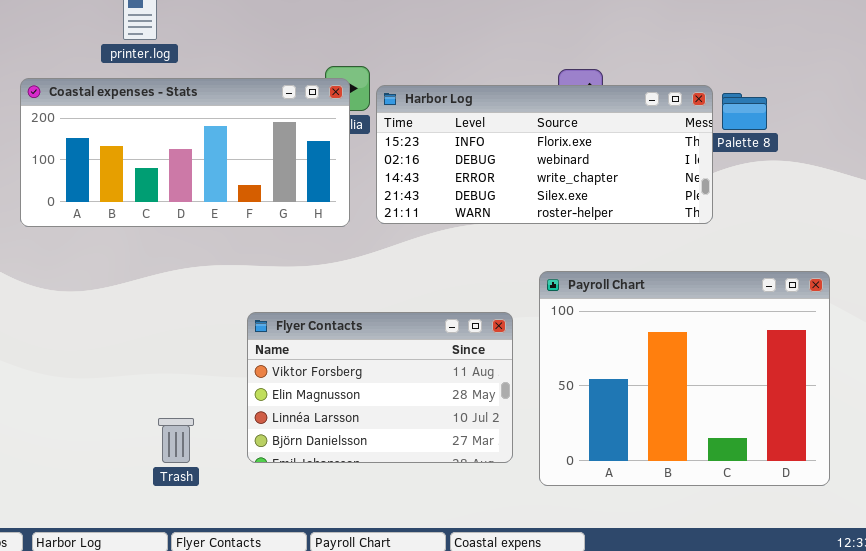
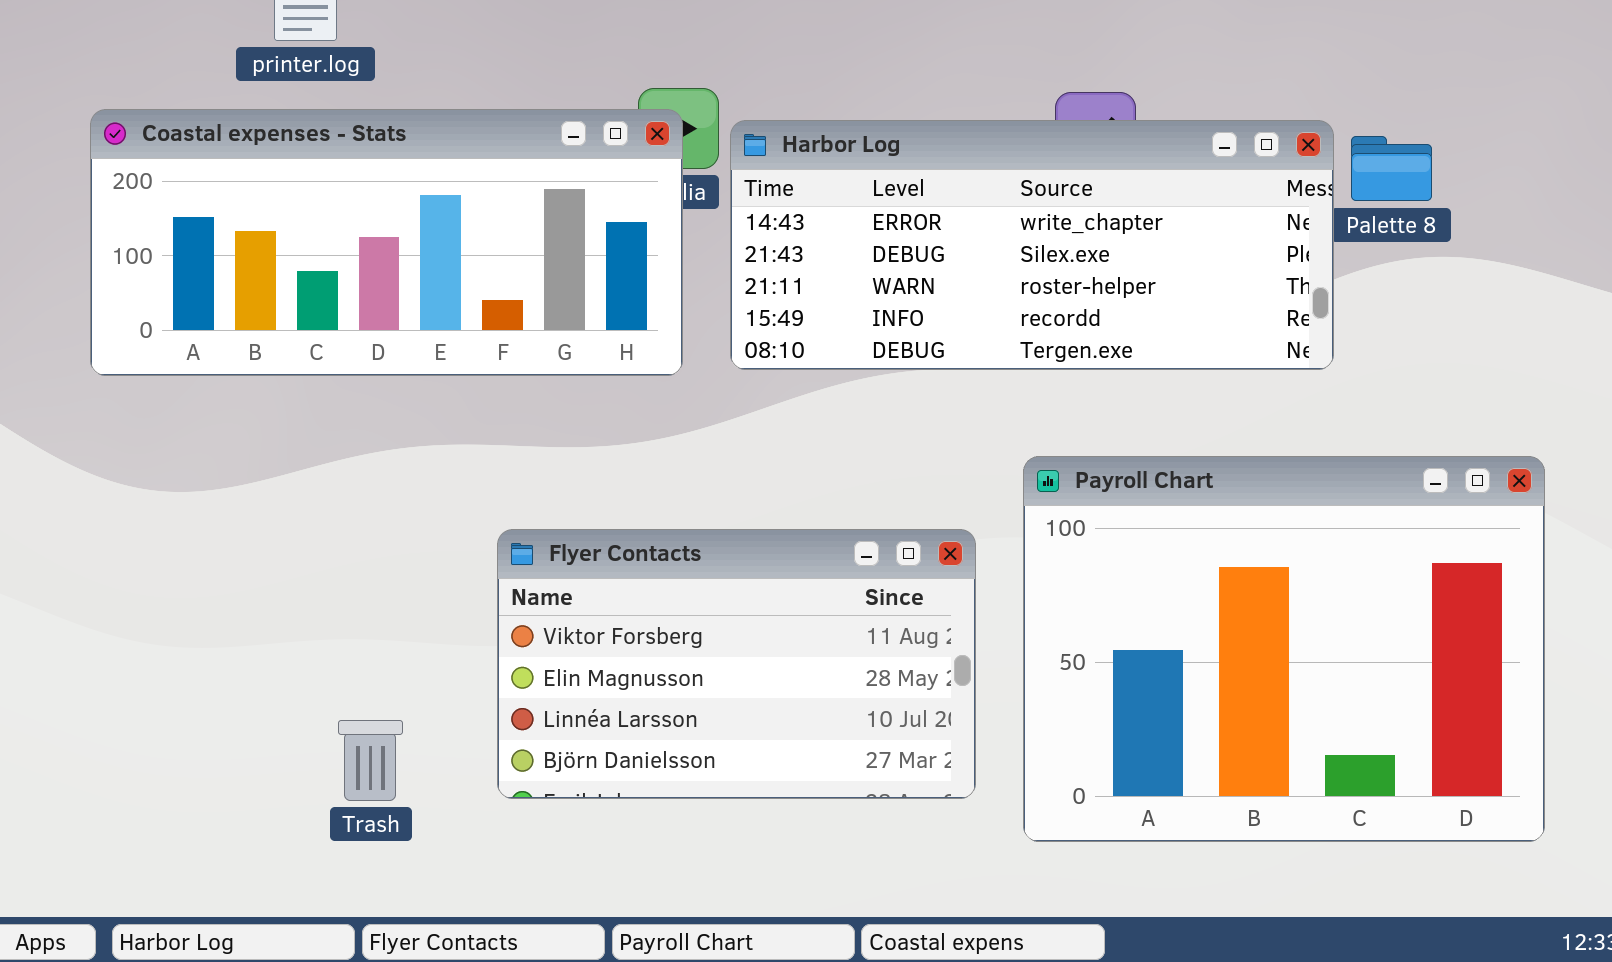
Harbor Log: [376,85,713,224] -> [730,120,1334,370], scrolled down 2 rows

